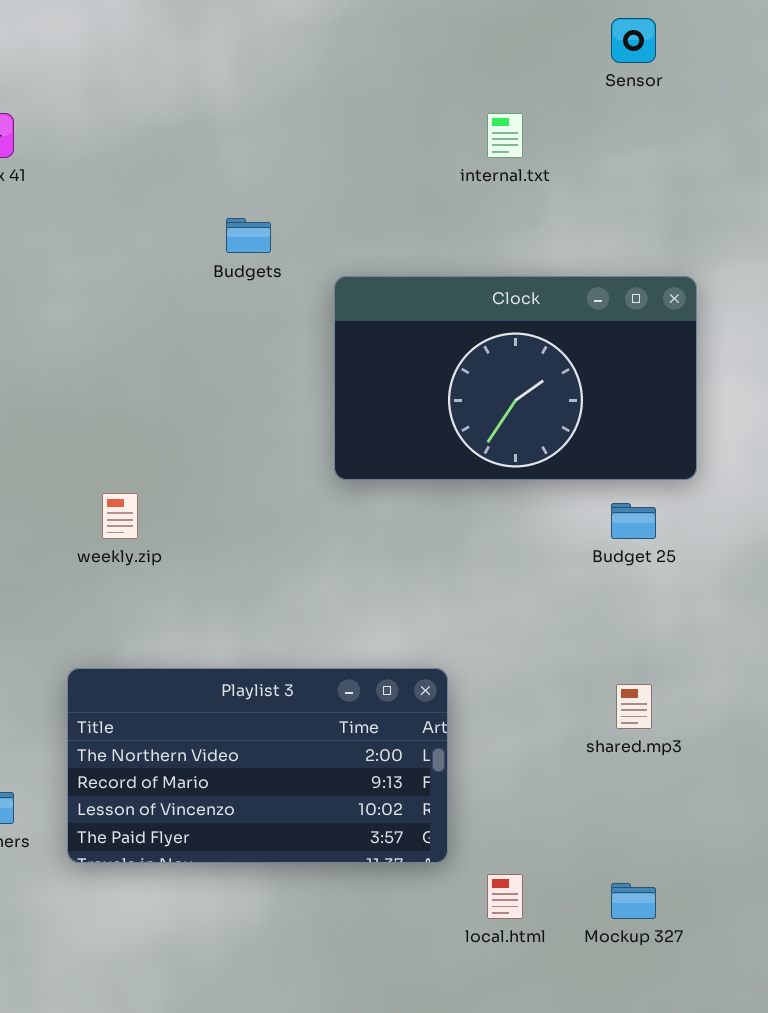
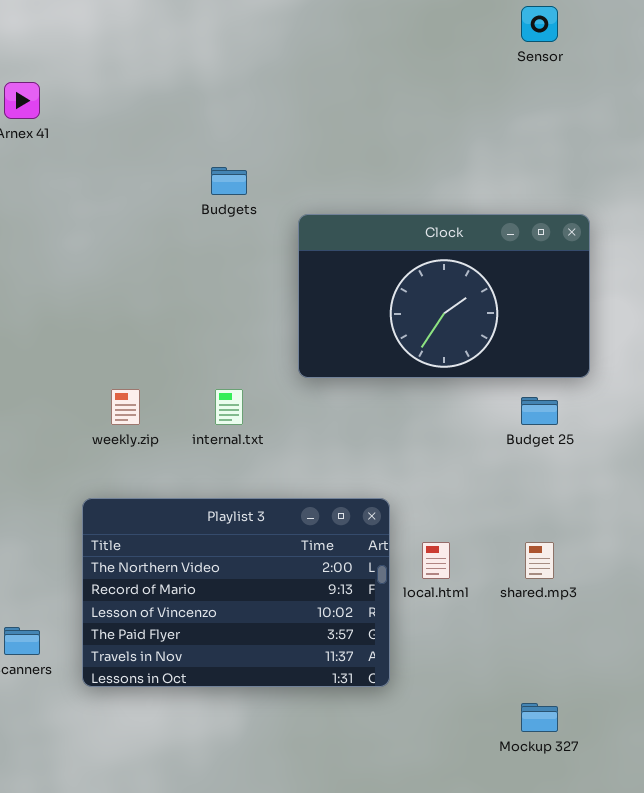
internal.txt: [487,113,523,158] -> [215,389,243,425], moved
Playlist 3: [67,668,448,863] -> [82,498,390,687], resized
local.html: [487,874,523,919] -> [422,542,450,579], moved

